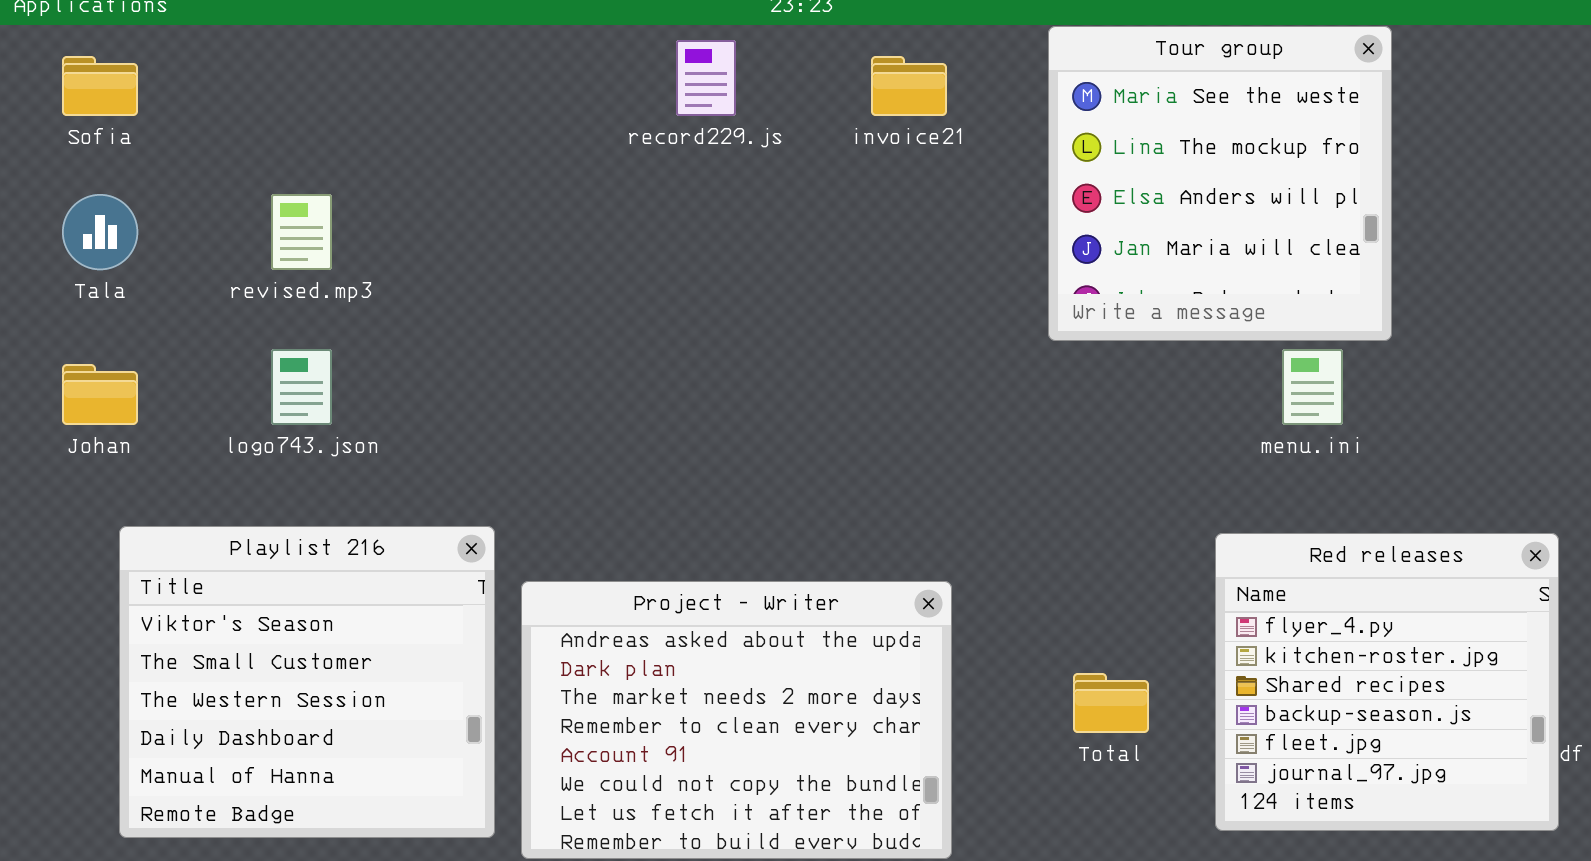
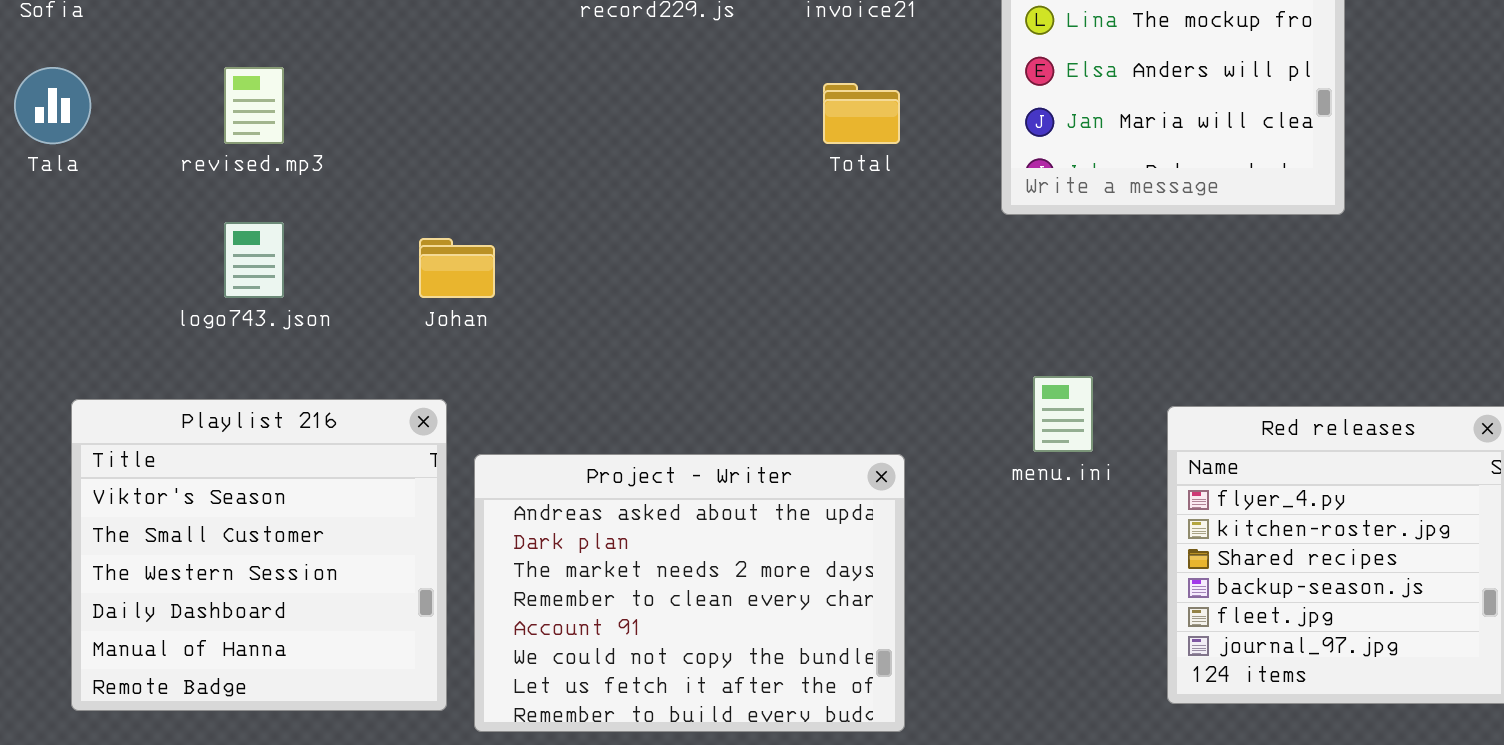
menu.ini: [1282,349,1343,425] -> [1033,376,1093,452], moved
Johan: [62,364,138,425] -> [419,238,495,298], moved
Total: [1073,673,1149,733] -> [823,83,900,144], moved

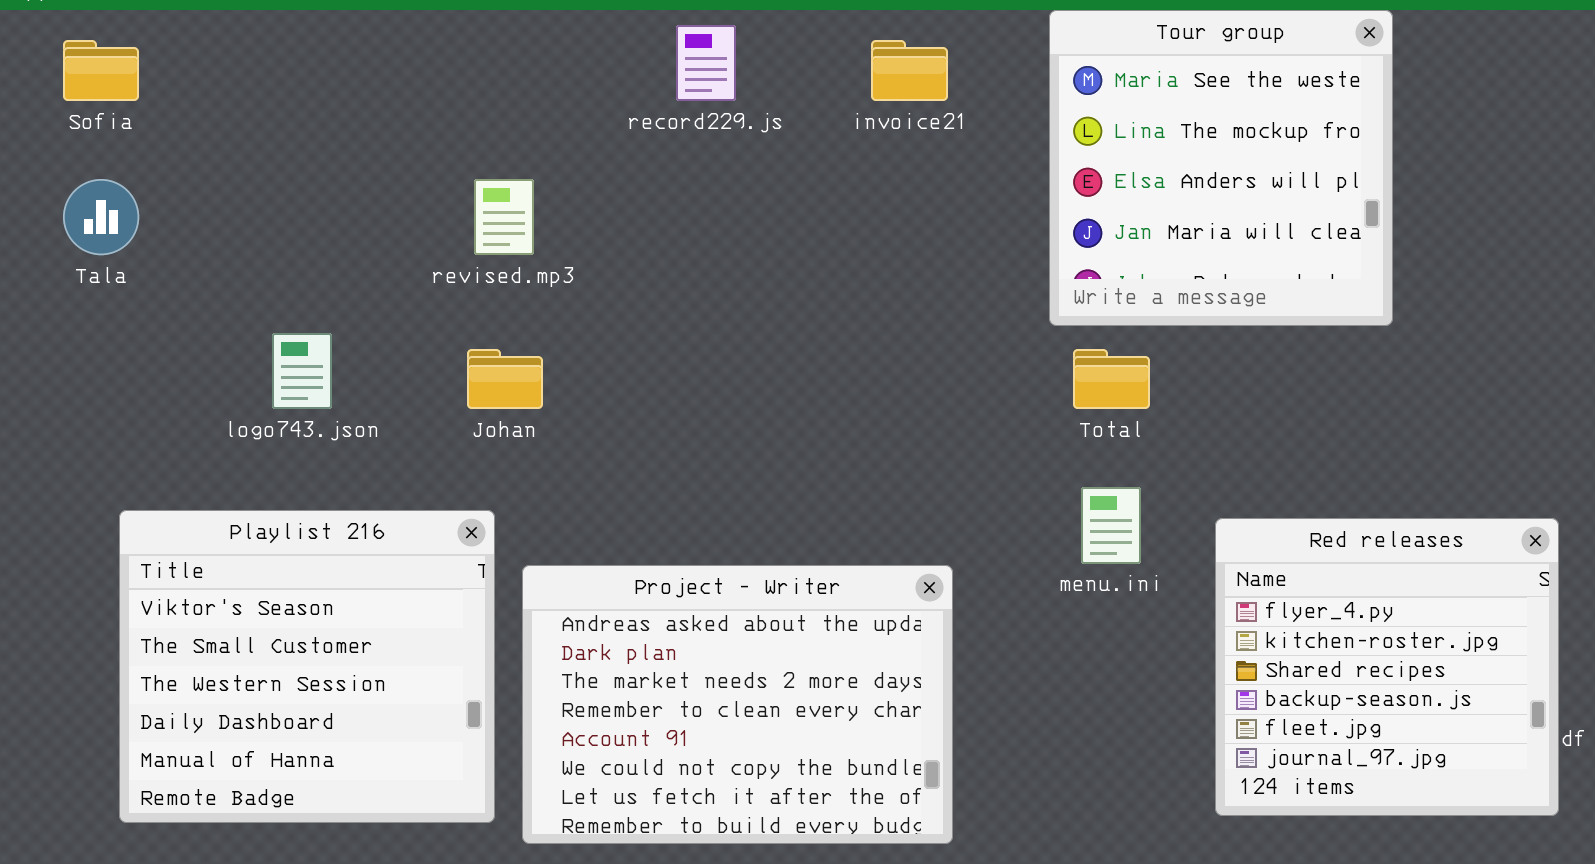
revised.mp3: [224,67,284,144] -> [474,179,534,255], moved
Total: [823,83,900,144] -> [1073,349,1150,409], moved

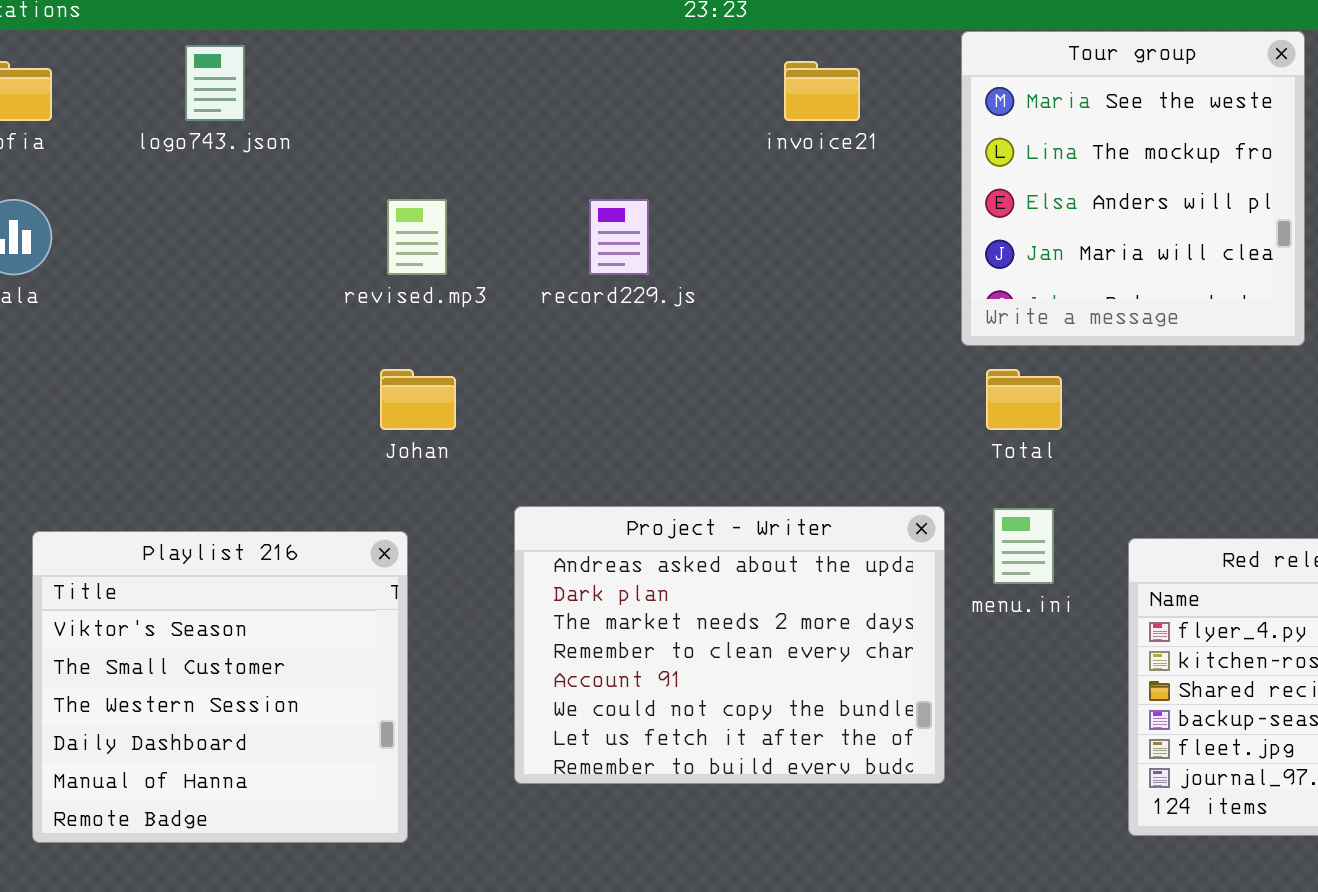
record229.js: [676,25,736,101] -> [589,199,649,275], moved
logo743.json: [272,333,332,409] -> [185,45,245,121], moved
Project - Writer: [522,565,953,844] -> [514,506,945,784], moved

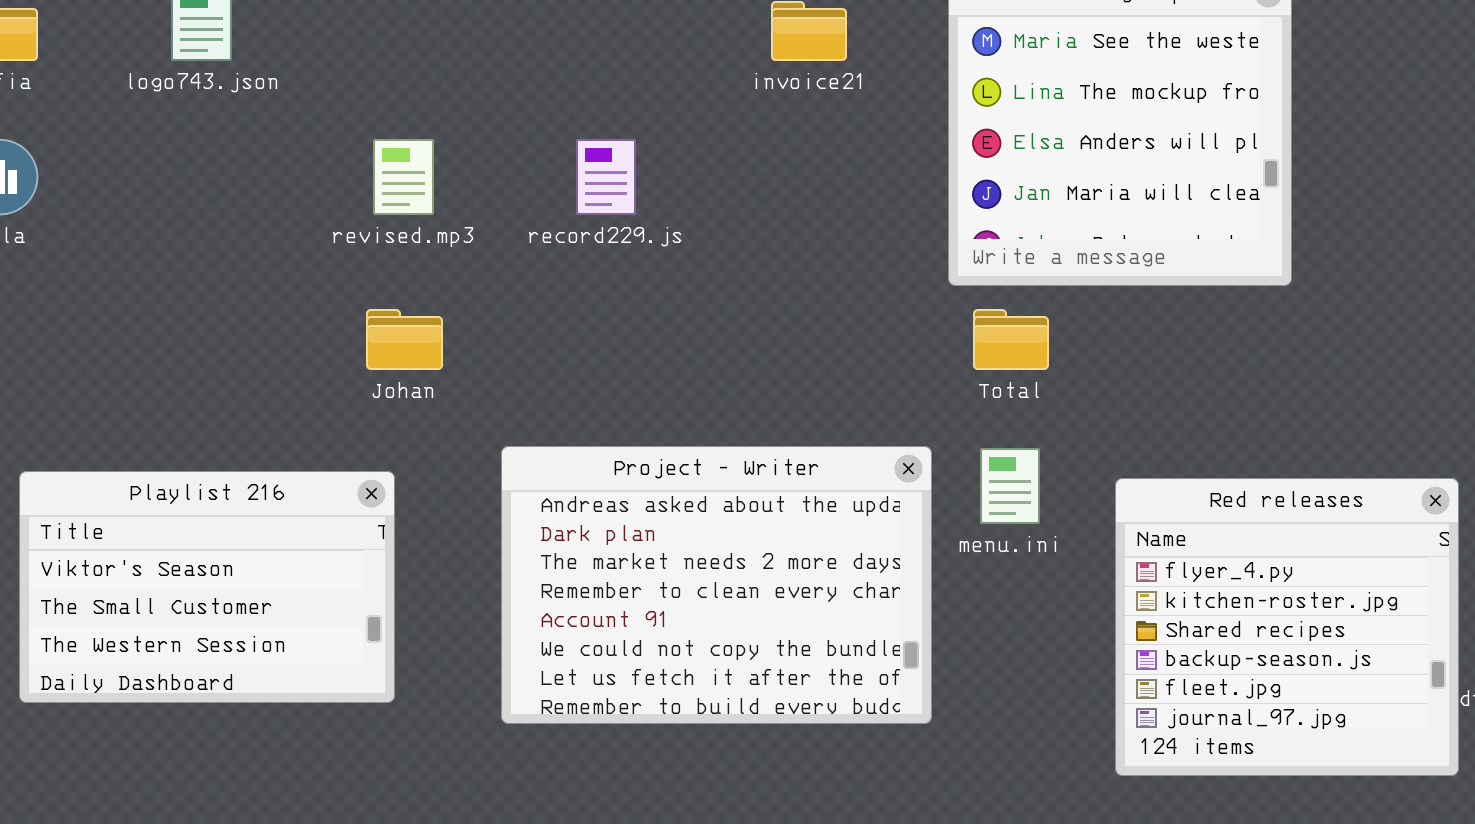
Playlist 216: [32,531,408,843] -> [19,471,395,703], resized

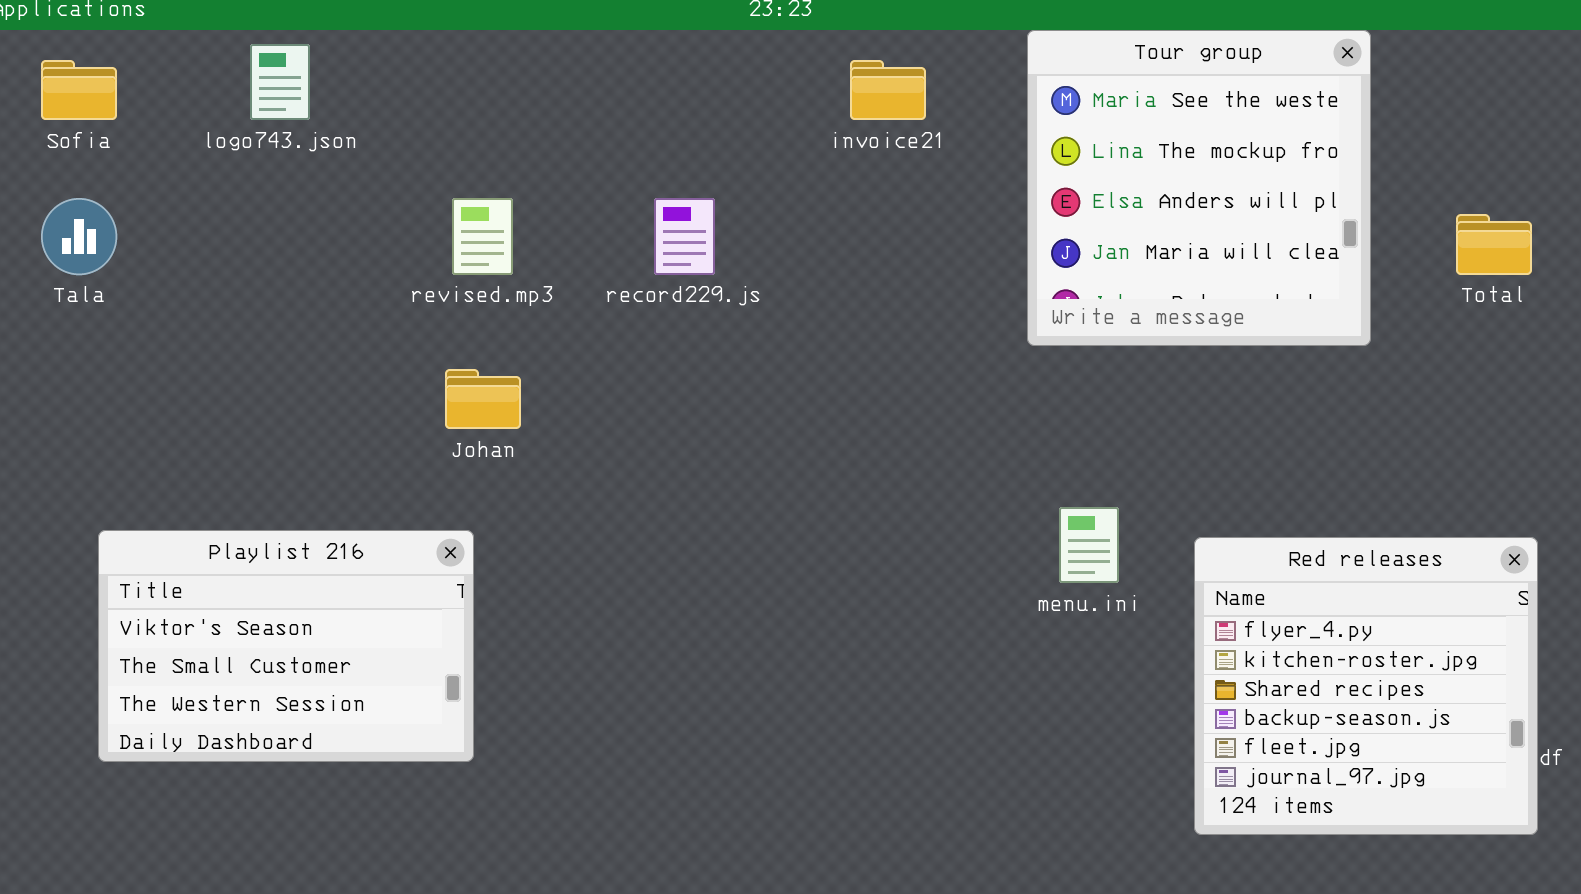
Total: [973,309,1049,370] -> [1456,214,1532,275], moved
Project - Writer: [501,446,932,724] -> none, closed

